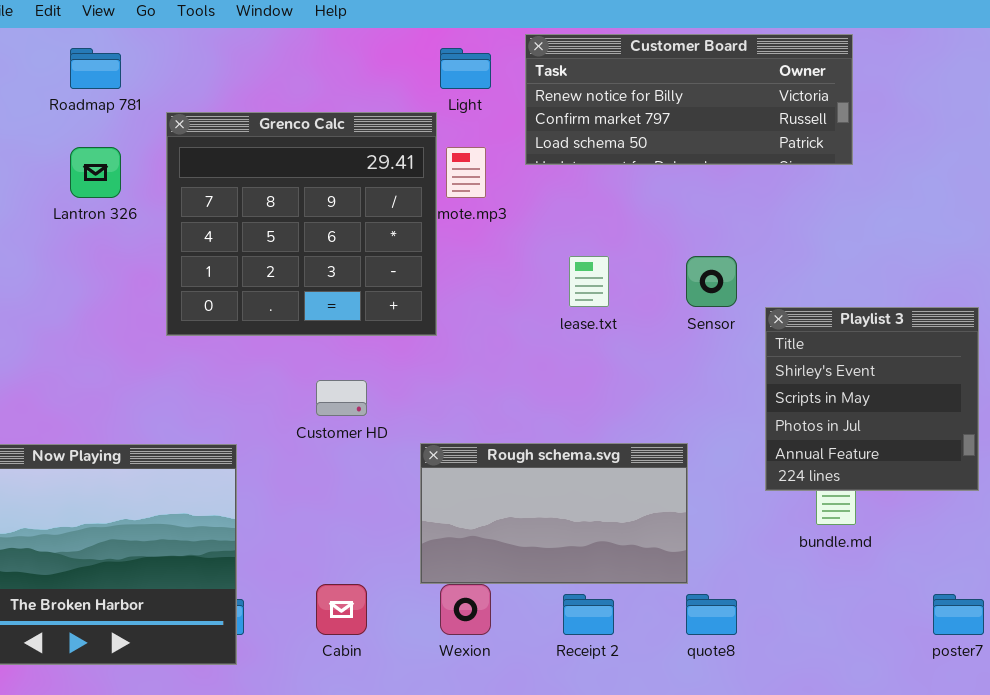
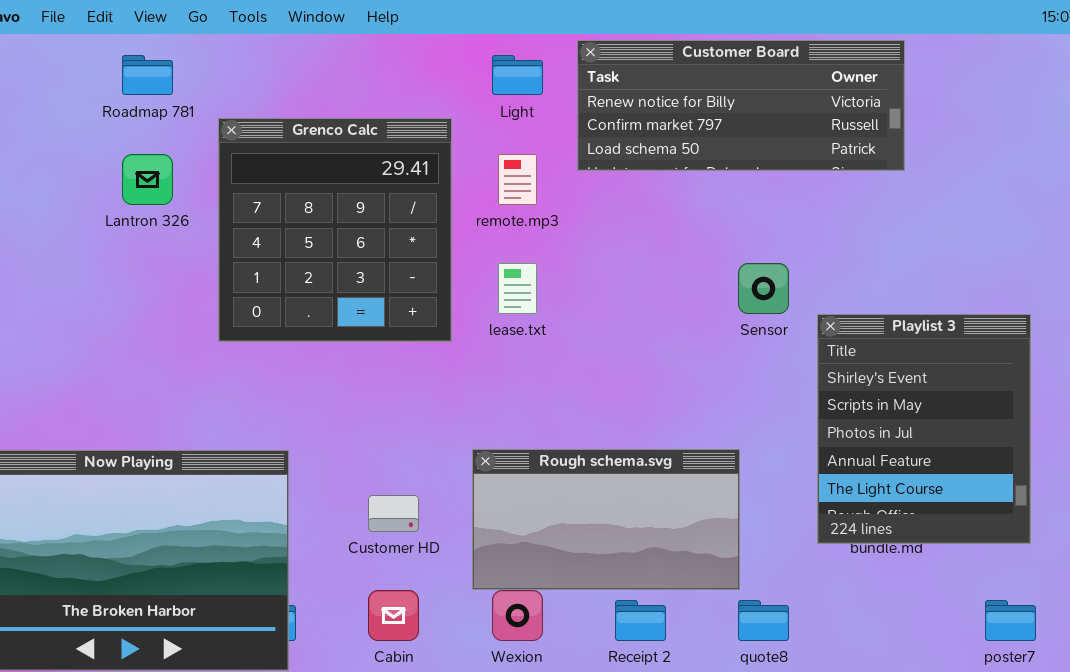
Grenco Calc: [166,112,437,336] -> [218,118,452,342], resized
lease.txt: [569,256,609,307] -> [498,263,537,314], moved
Playlist 3: [765,307,979,491] -> [817,314,1031,544], resized
Customer HD: [316,380,367,416] -> [368,495,419,532], moved

